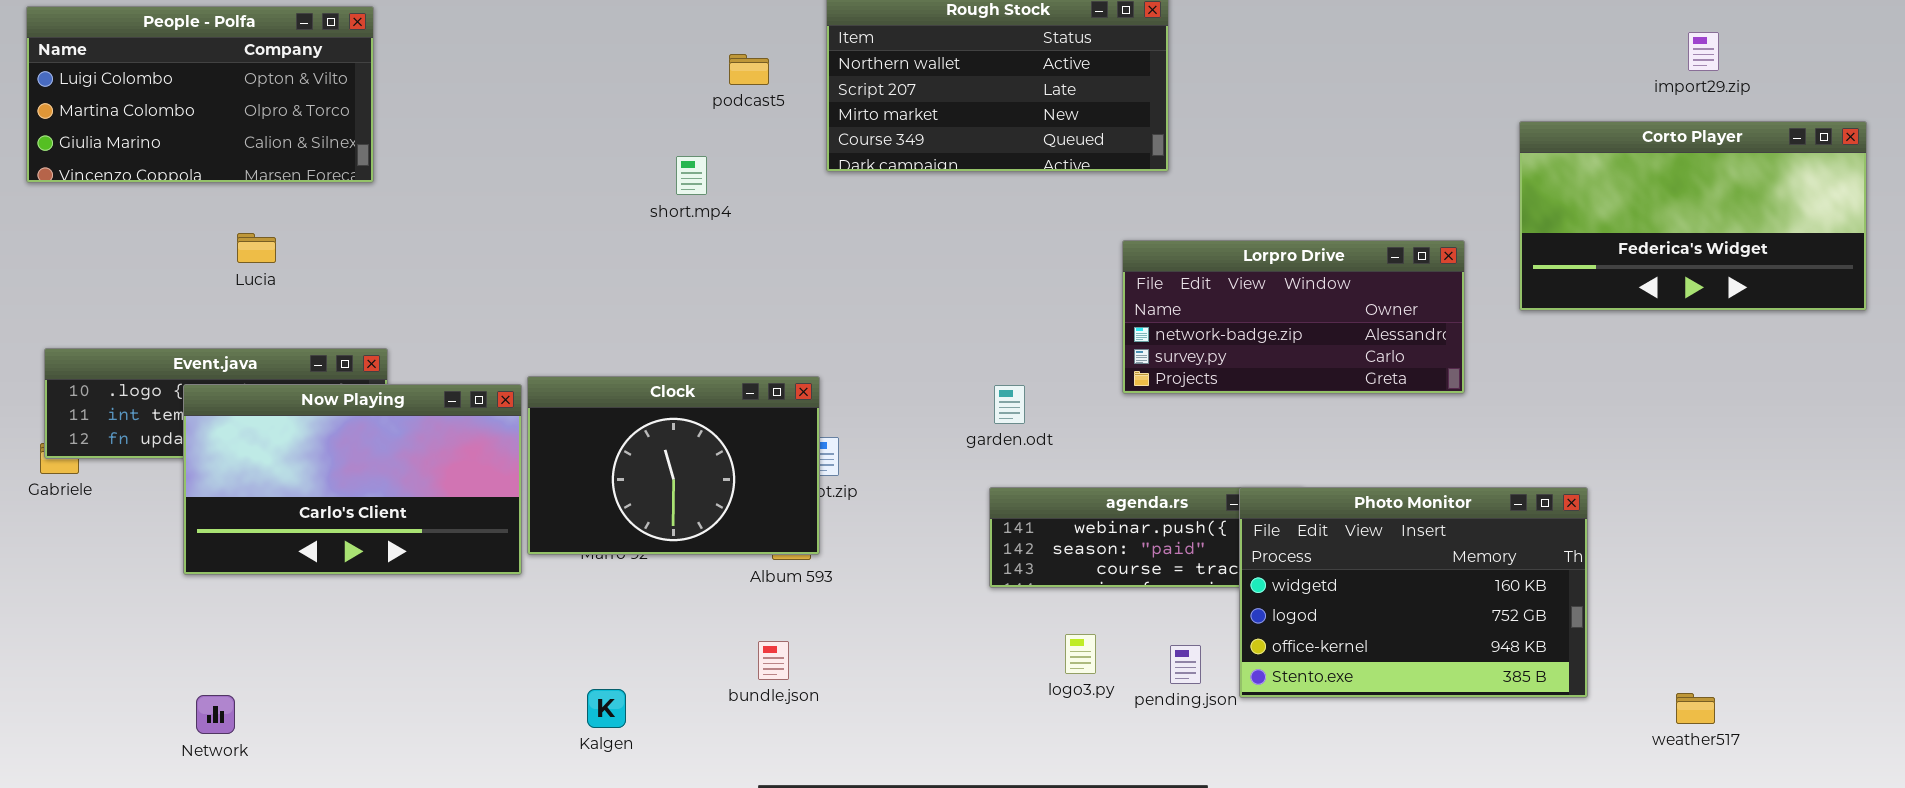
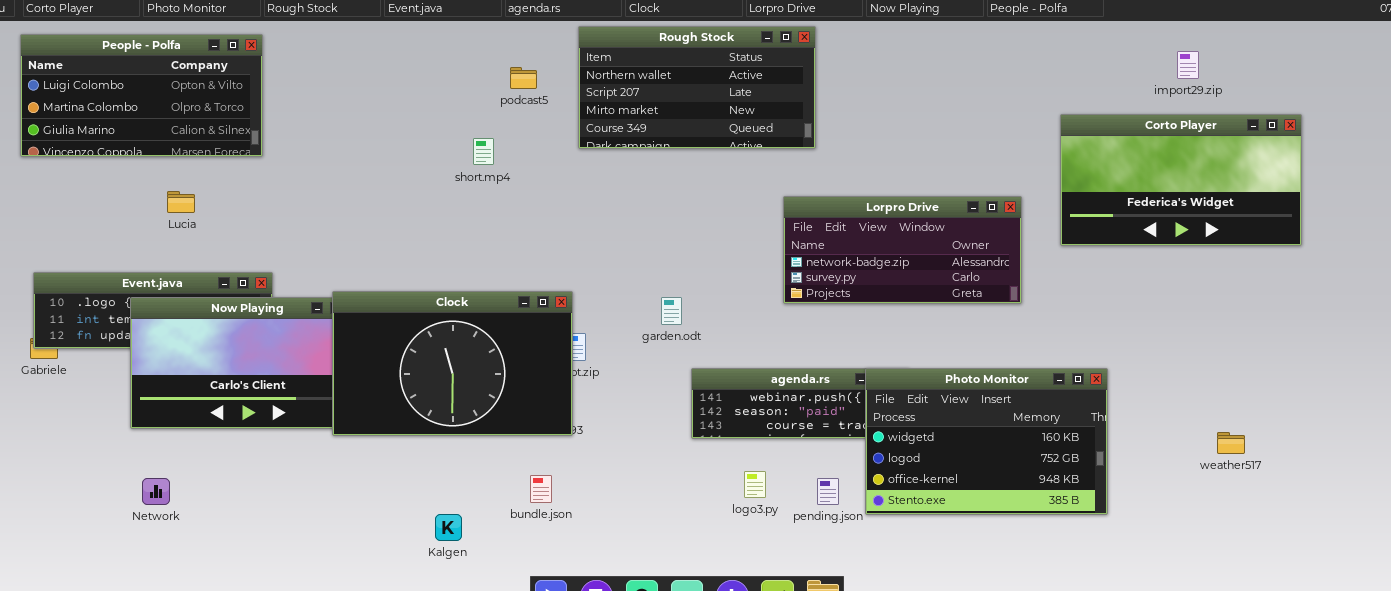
Clock: [527,376,820,555] -> [332,291,573,436], resized
garden.odt: [994,385,1025,424] -> [661,297,682,325], moved
Kalgen: [587,689,626,728] -> [435,514,462,541], moved
weather517: [1676,693,1715,724] -> [1217,432,1245,454], moved
Network: [196,695,235,734] -> [142,478,170,505], moved

